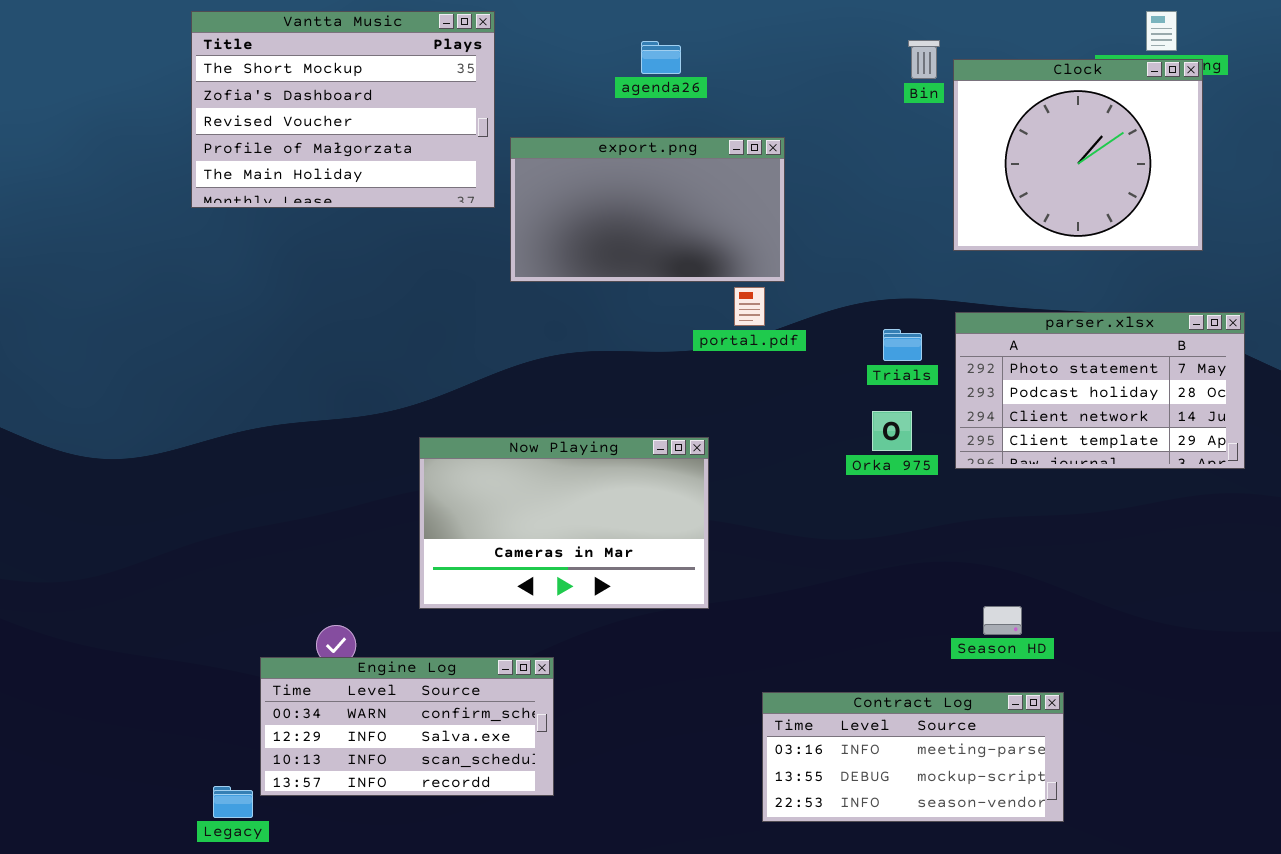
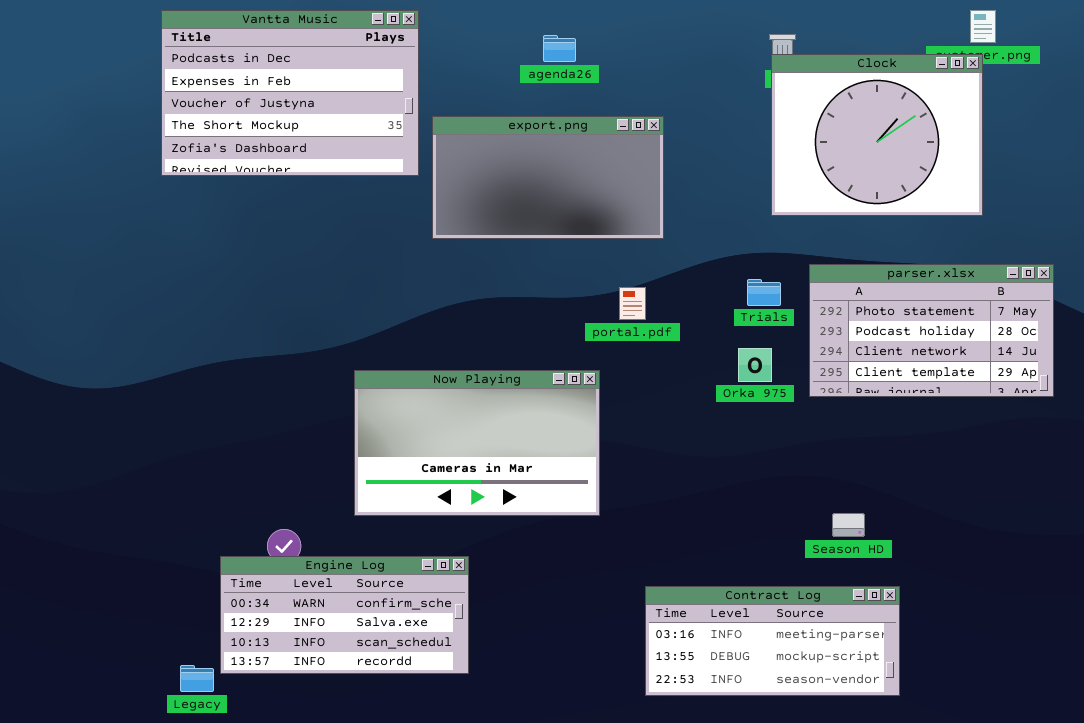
Vantta Music: [191,11,495,208] -> [161,10,419,176], scrolled up 3 rows
Clock: [953,59,1203,251] -> [771,54,983,216], moved
portal.pdf: [734,287,765,326] -> [619,287,646,320], moved

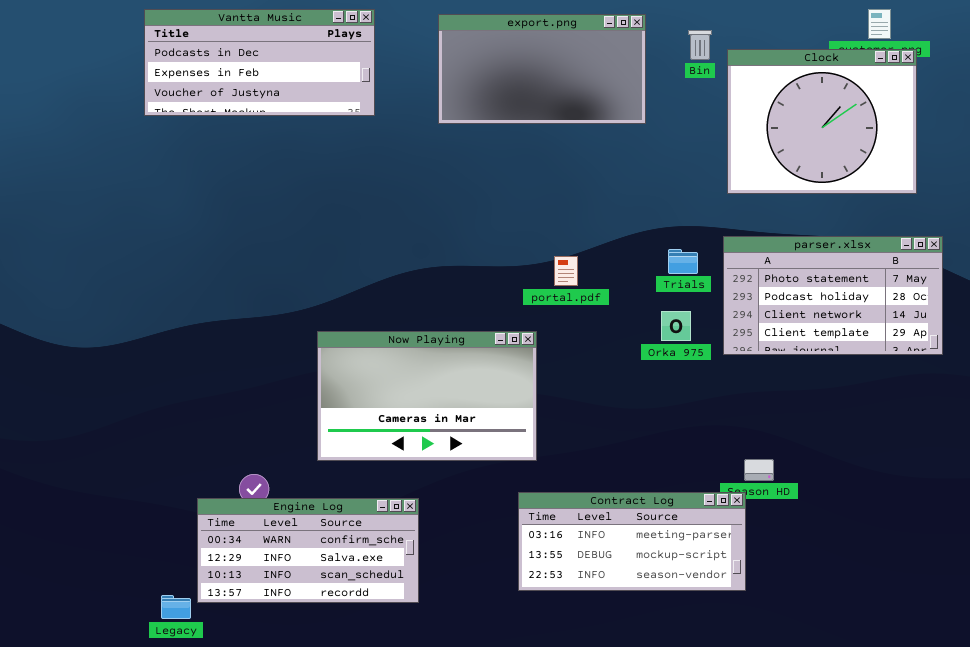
Vantta Music: [161,10,419,176] -> [144,9,375,116], resized
Clock: [771,54,983,216] -> [727,49,917,194], moved
export.png: [432,116,664,239] -> [438,14,646,124], moved
Contract Log: [645,586,900,696] -> [518,492,746,591], moved

